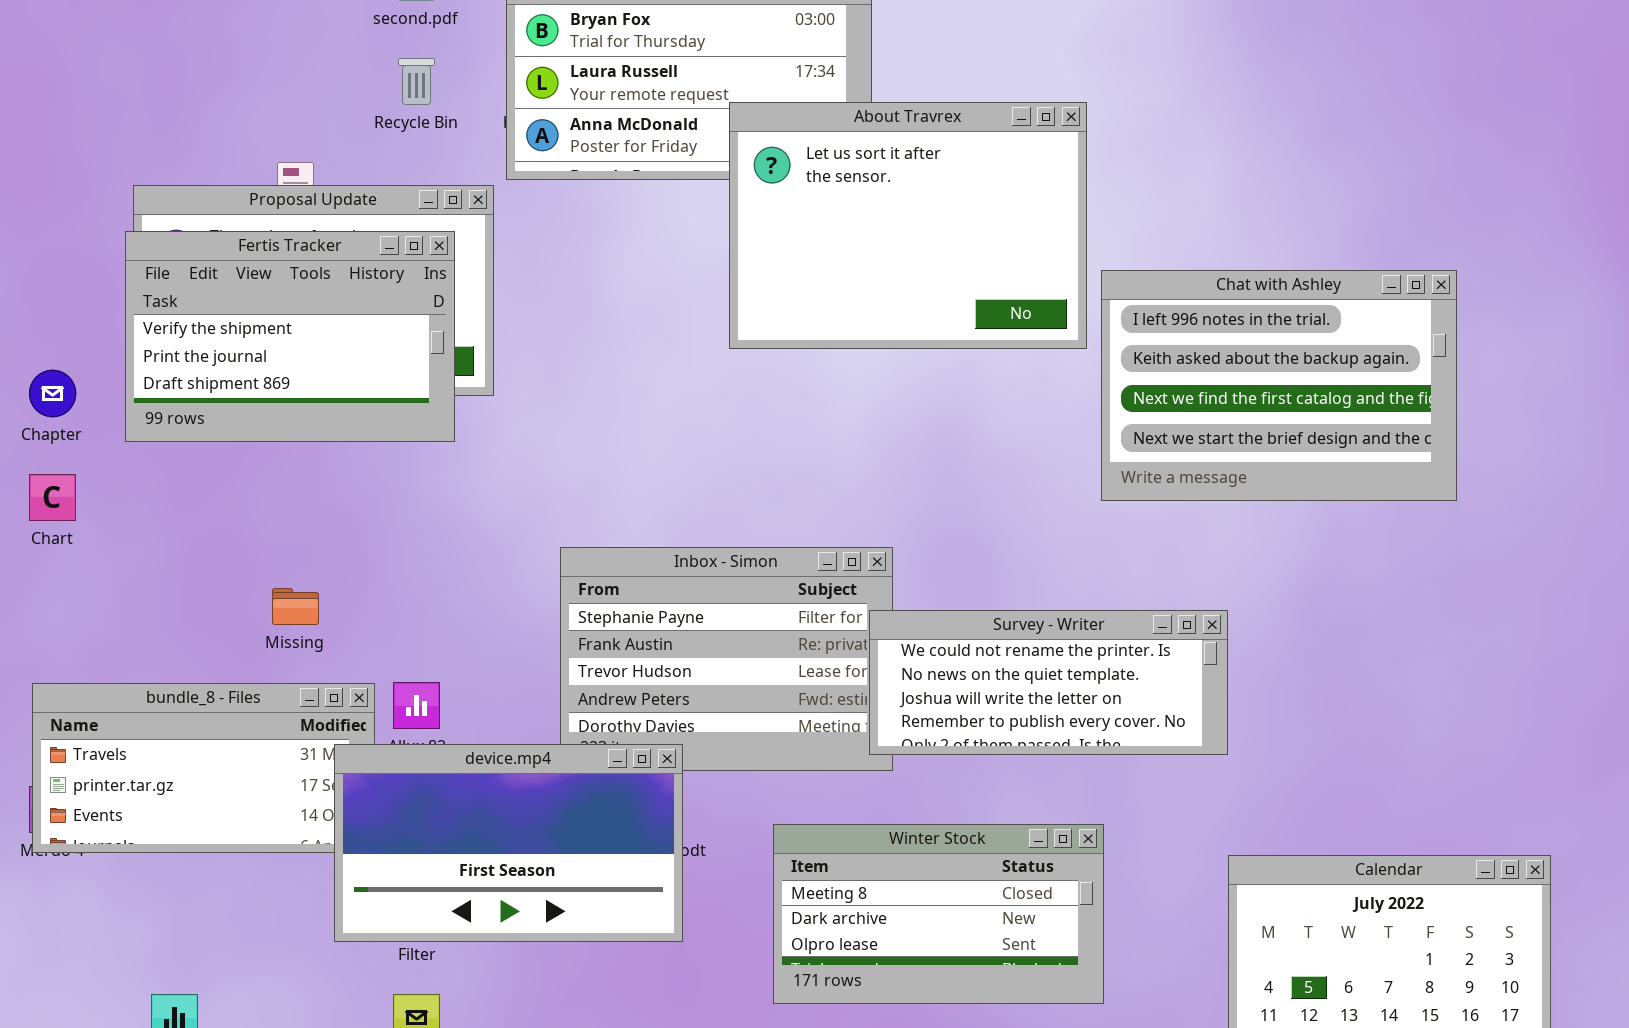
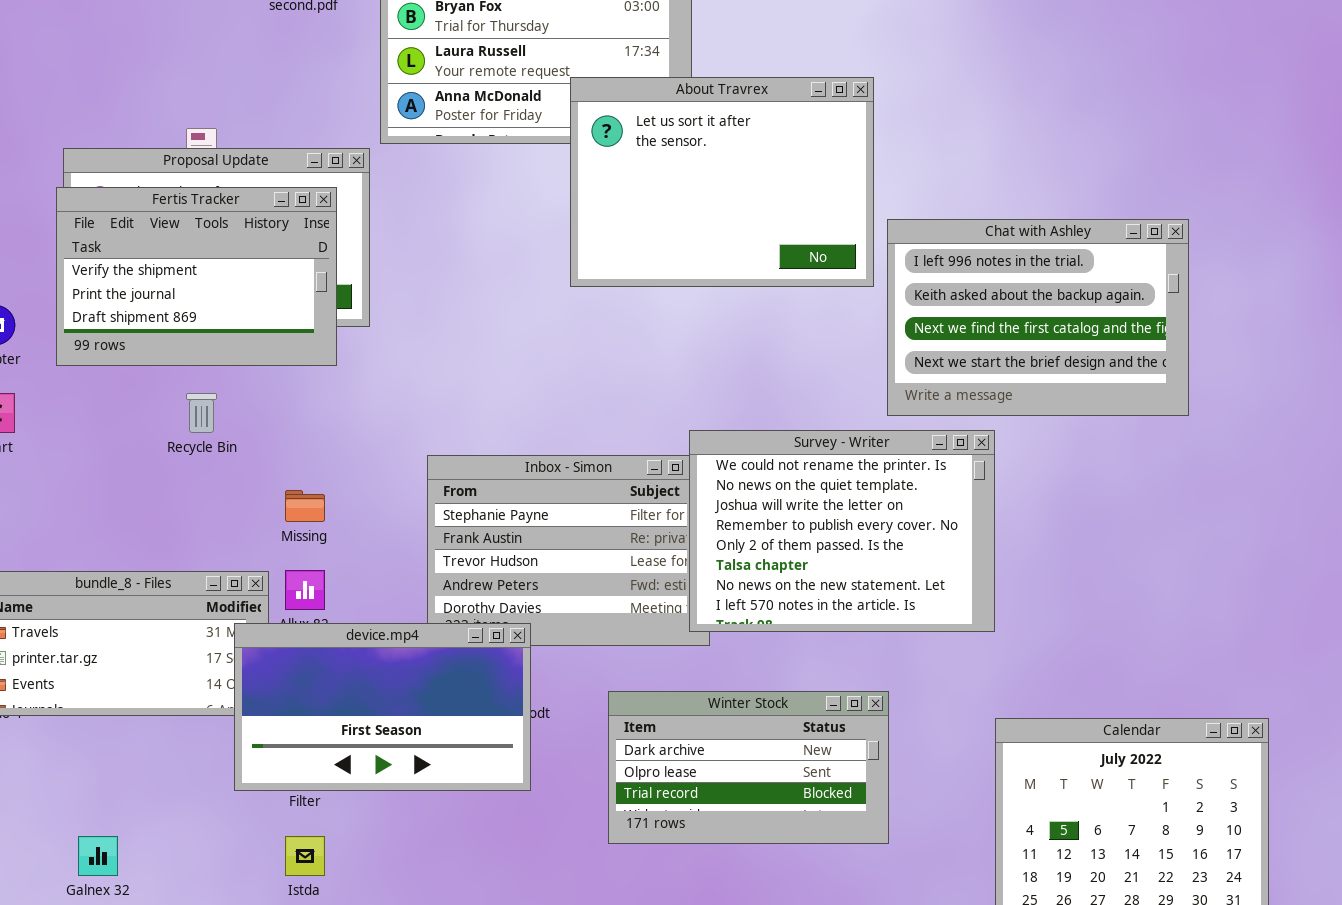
Recycle Bin: [398,58,435,105] -> [186,393,217,433], moved
Missing: [272,588,319,625] -> [285,490,325,522], moved
Survey - Writer: [869,610,1228,755] -> [689,430,995,632], resized
Winter Stock: [773,824,1104,1004] -> [608,691,889,844], scrolled down 1 row

